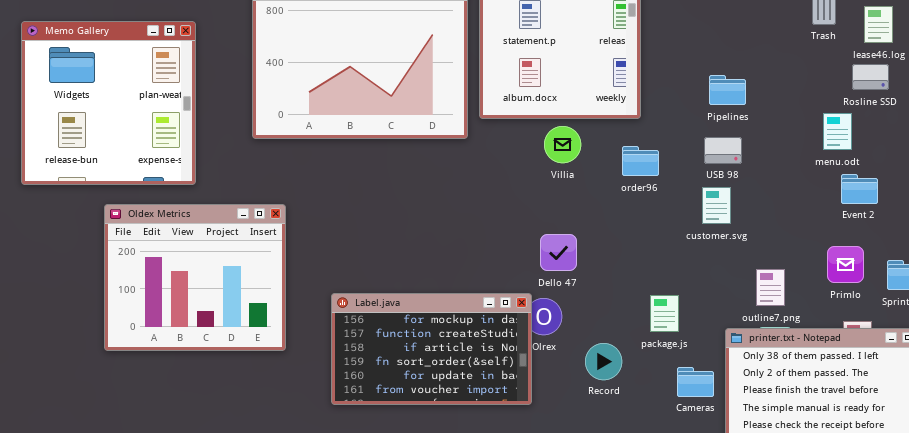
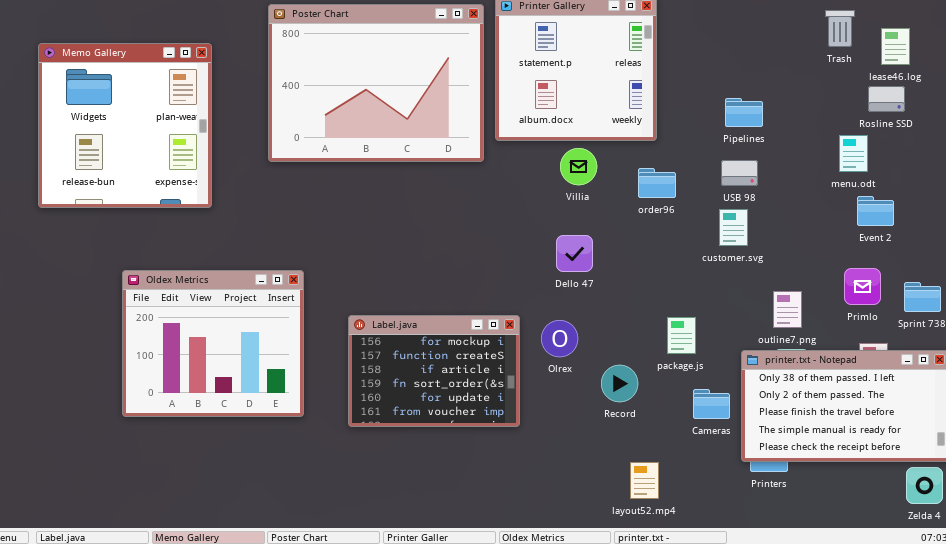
Oldex Metrics: [104,204,286,351] -> [122,270,304,417], moved
Dello 47: [540,234,577,271] -> [556,235,593,272], moved
Label.java: [331,293,532,405] -> [348,315,520,427], resized

